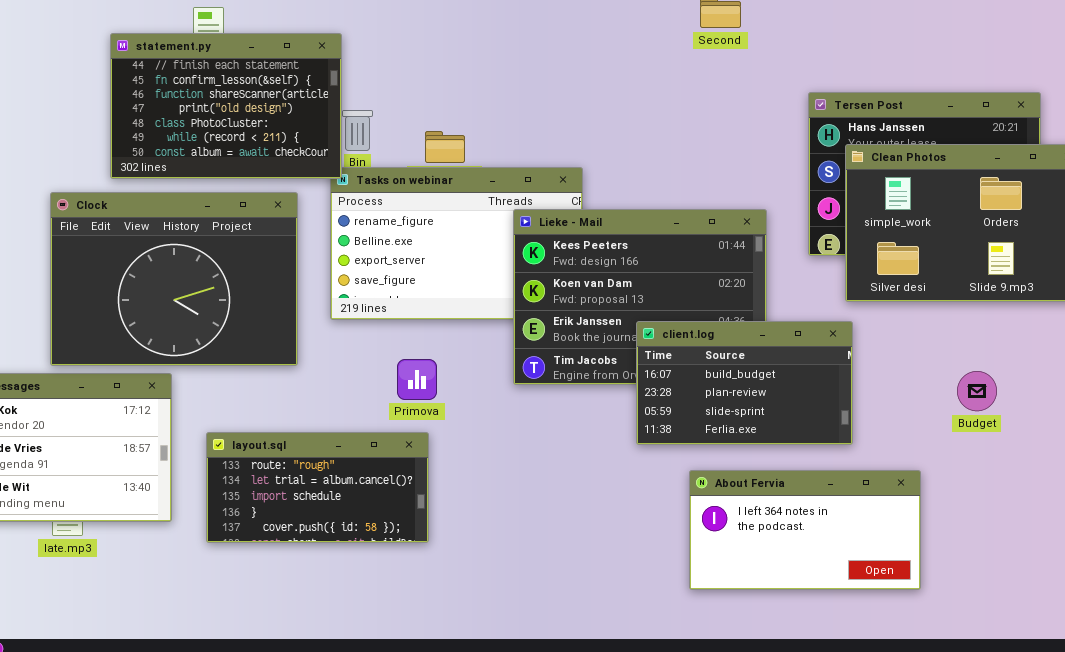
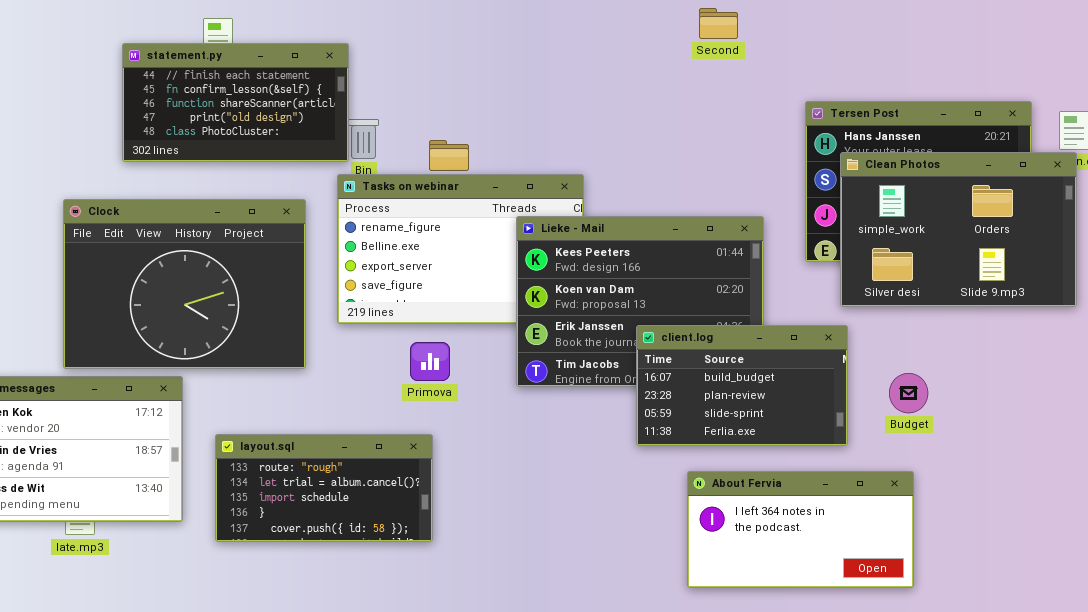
statement.py: [110,33,342,179] -> [122,43,349,162], resized
Primova: [397,359,437,400] -> [410,342,450,381], moved
Budget: [957,371,997,411] -> [889,373,928,413], moved

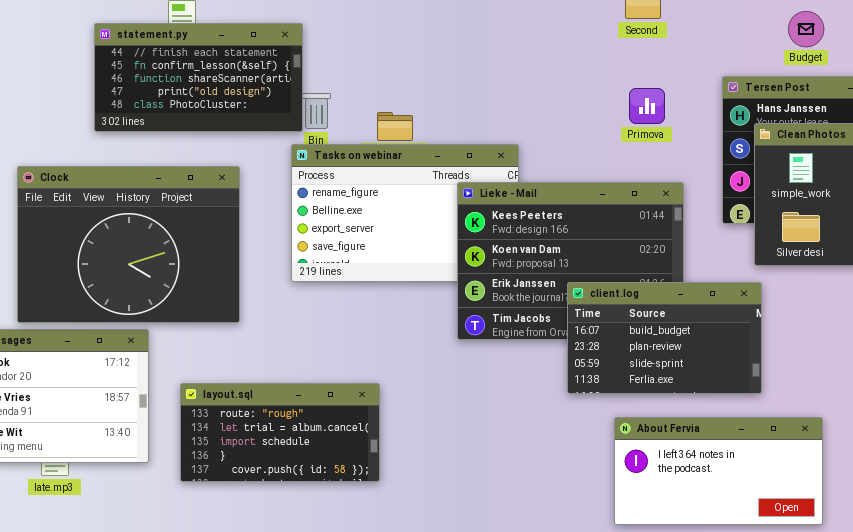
Clock: [63,199,306,369] -> [17,166,240,323], moved
Primova: [410,342,450,381] -> [629,88,665,124], moved
Budget: [889,373,928,413] -> [788,11,824,47], moved

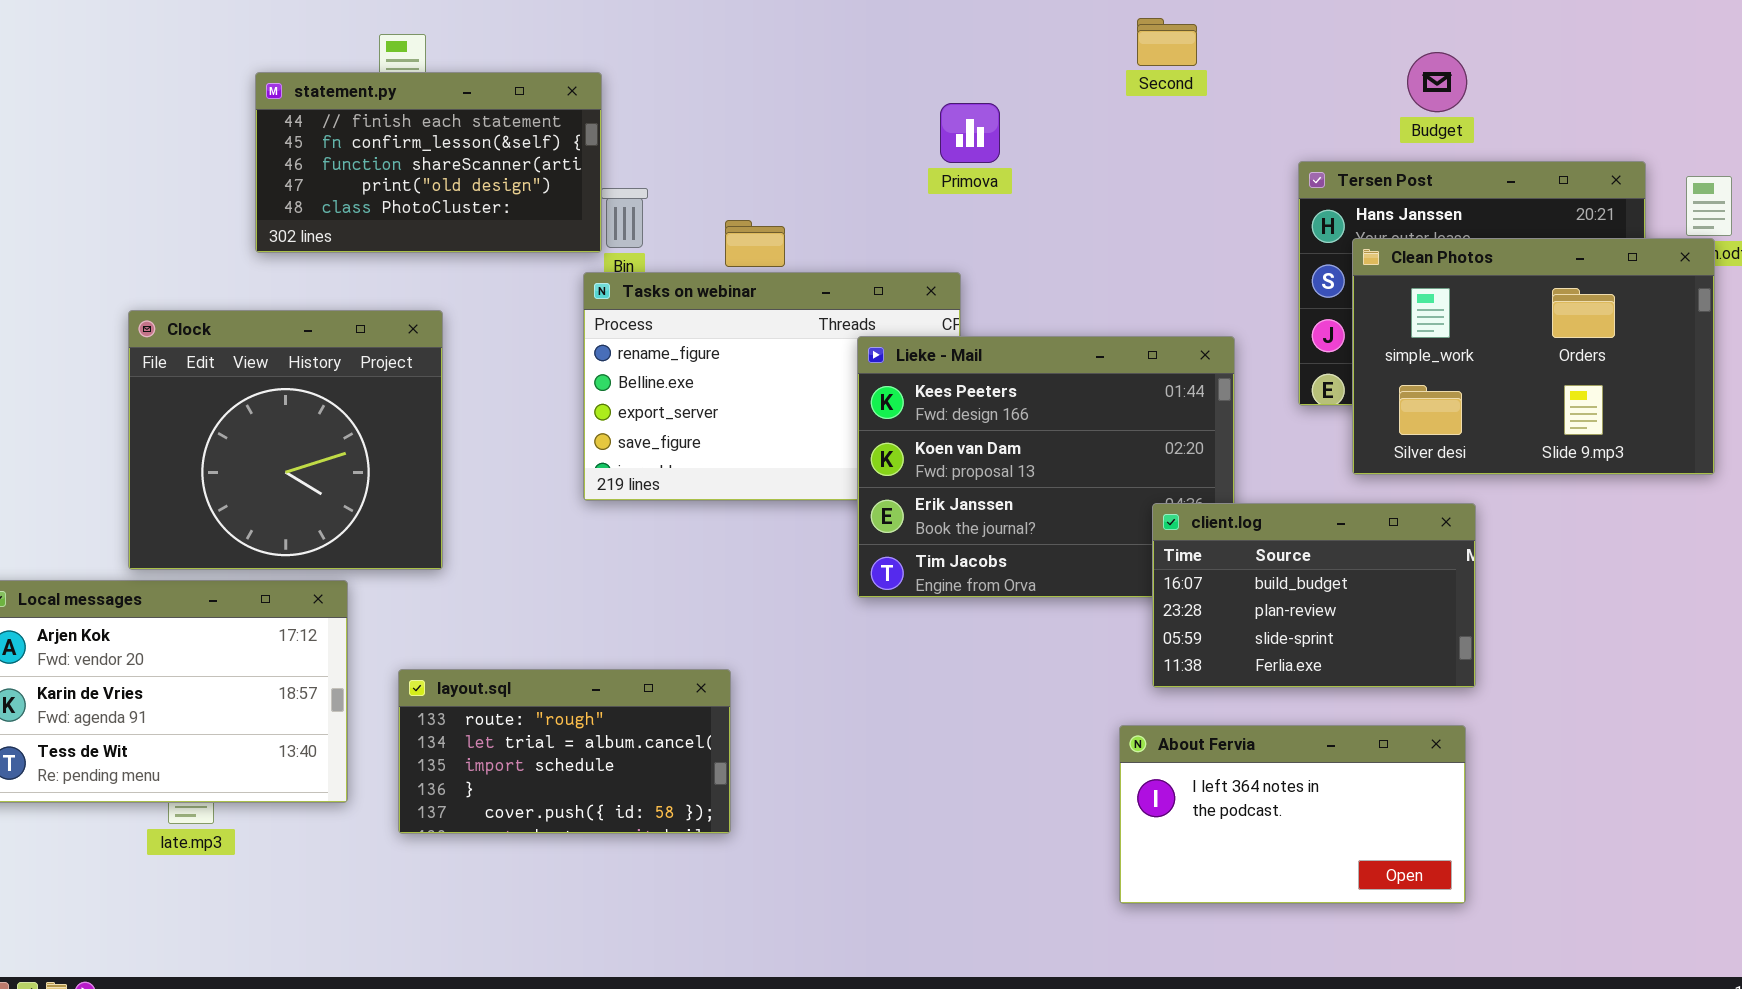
Primova: [629,88,665,124] -> [940,103,1000,163], moved
Clock: [17,166,240,323] -> [128,310,443,570], resized
client.log: [567,282,762,394] -> [1152,503,1476,688], moved

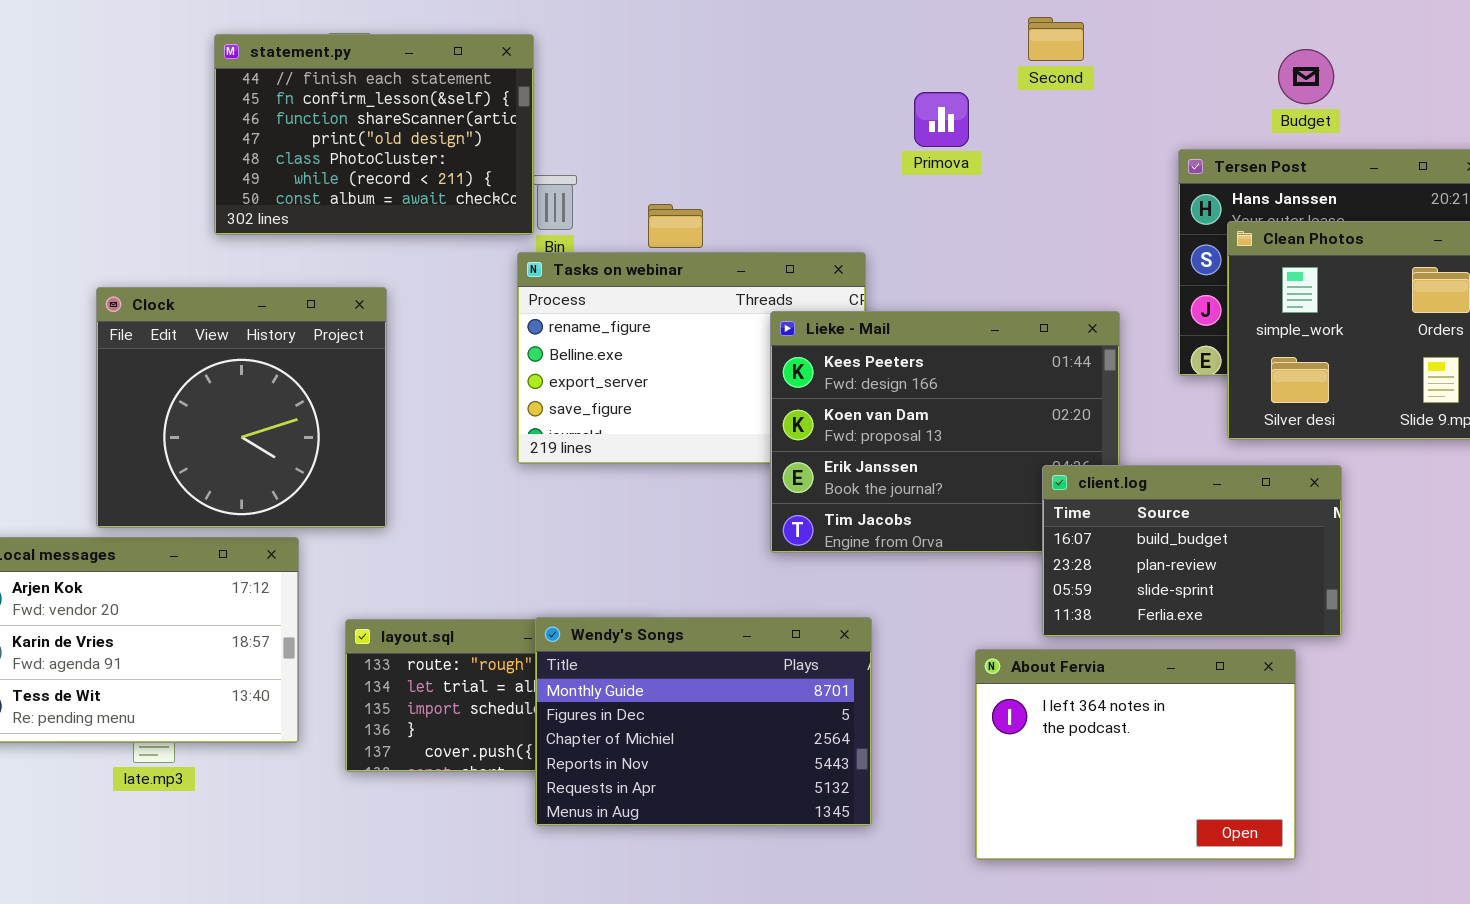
statement.py: [255,72,602,253] -> [214,34,534,235], resized
Primova: [940,103,1000,163] -> [914,92,969,147], moved
Wendy's Songs: none -> [535,617,872,826], opened
About Fervia: [1119,725,1466,904] -> [975,649,1296,860], moved, resized

